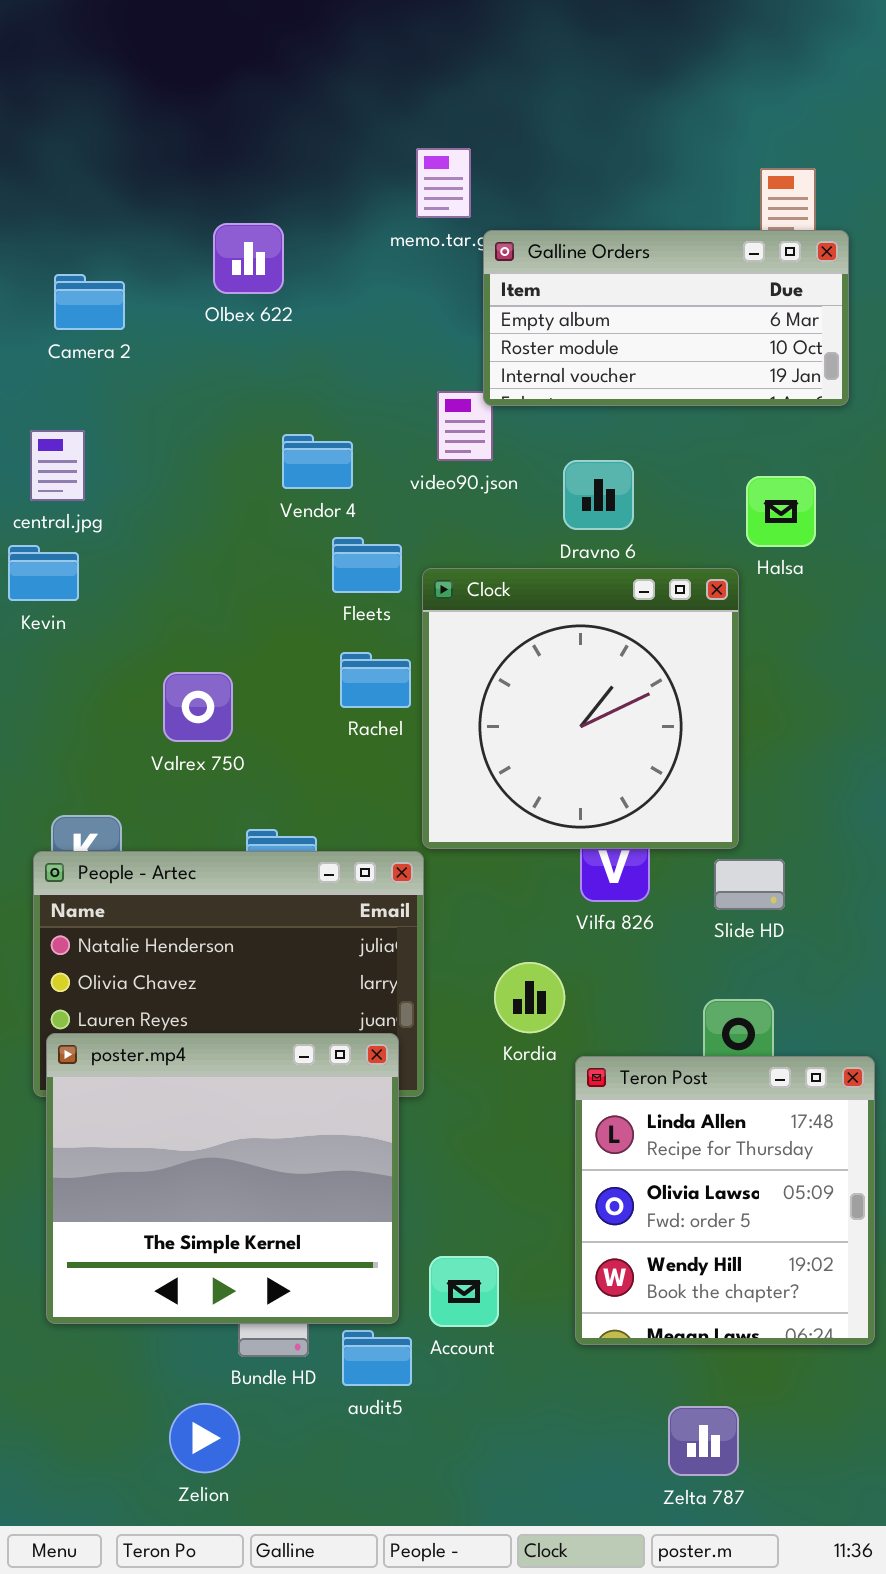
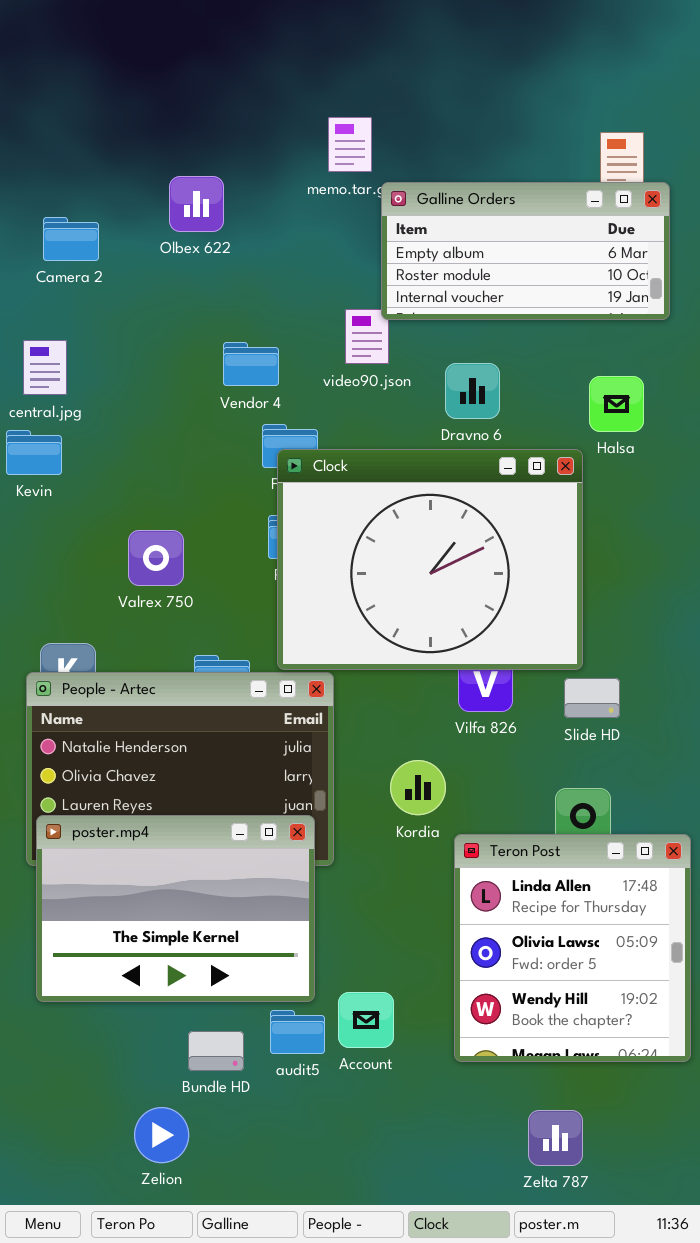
Clock: [422,568,739,849] -> [277,449,583,670], resized
poster.mp4: [46,1033,399,1324] -> [36,815,315,1002], resized
audit5: [342,1330,412,1386] -> [270,1010,325,1054], moved

